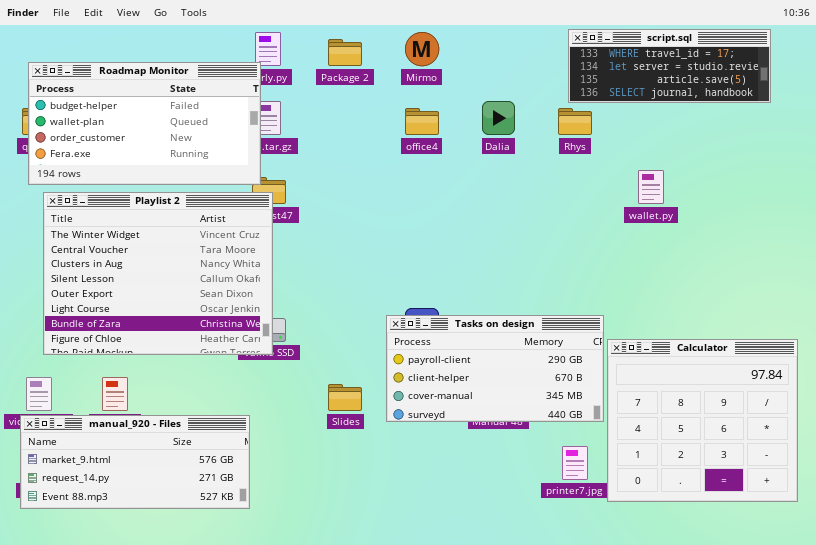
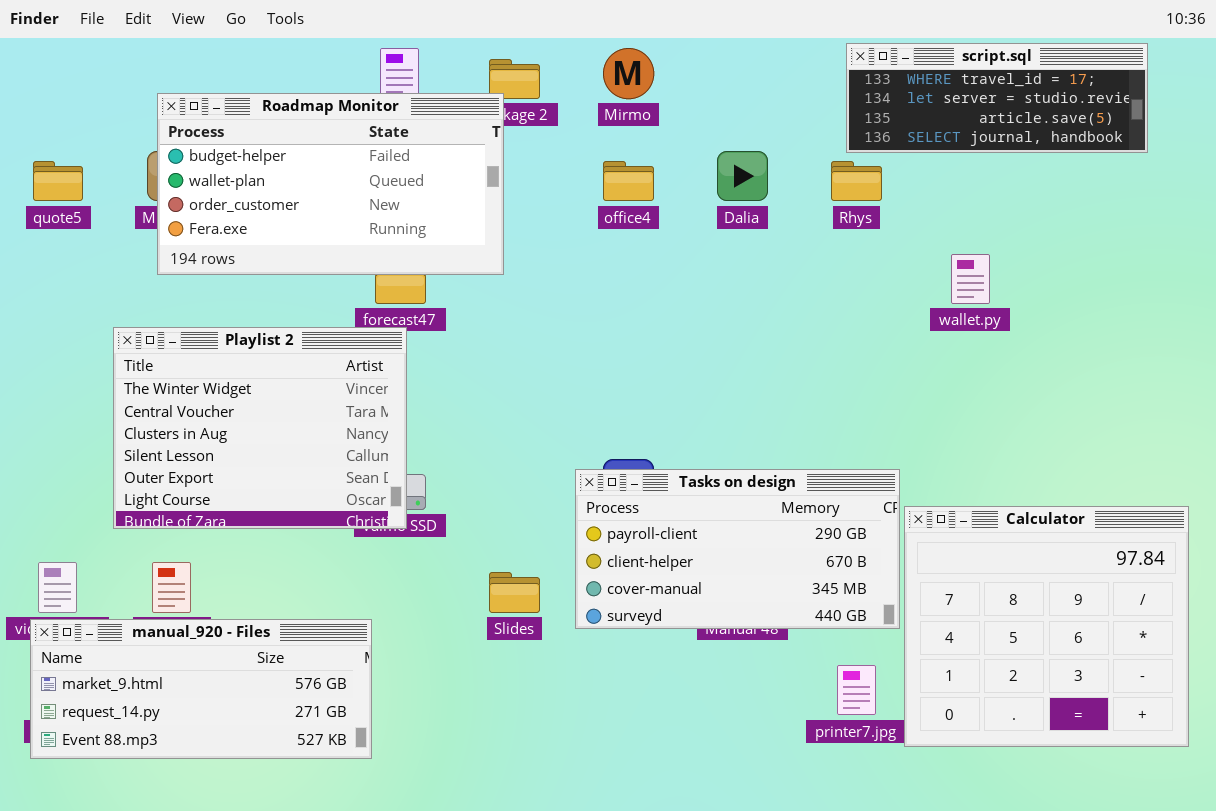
Roadmap Monitor: [28,62,261,185] -> [157,93,504,275], moved
Playlist 2: [43,192,273,355] -> [113,327,407,529], resized

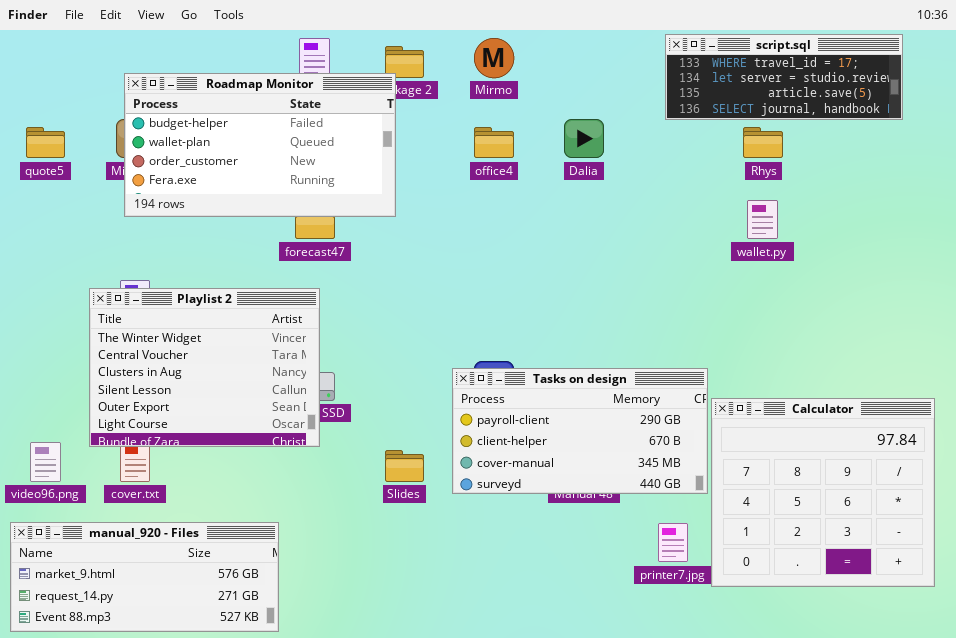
Rhys: [831,161,882,201] -> [743,127,783,158], moved
Playlist 2: [113,327,407,529] -> [89,288,320,447], moved
manual_920 - Files: [30,619,372,759] -> [10,522,279,632], moved

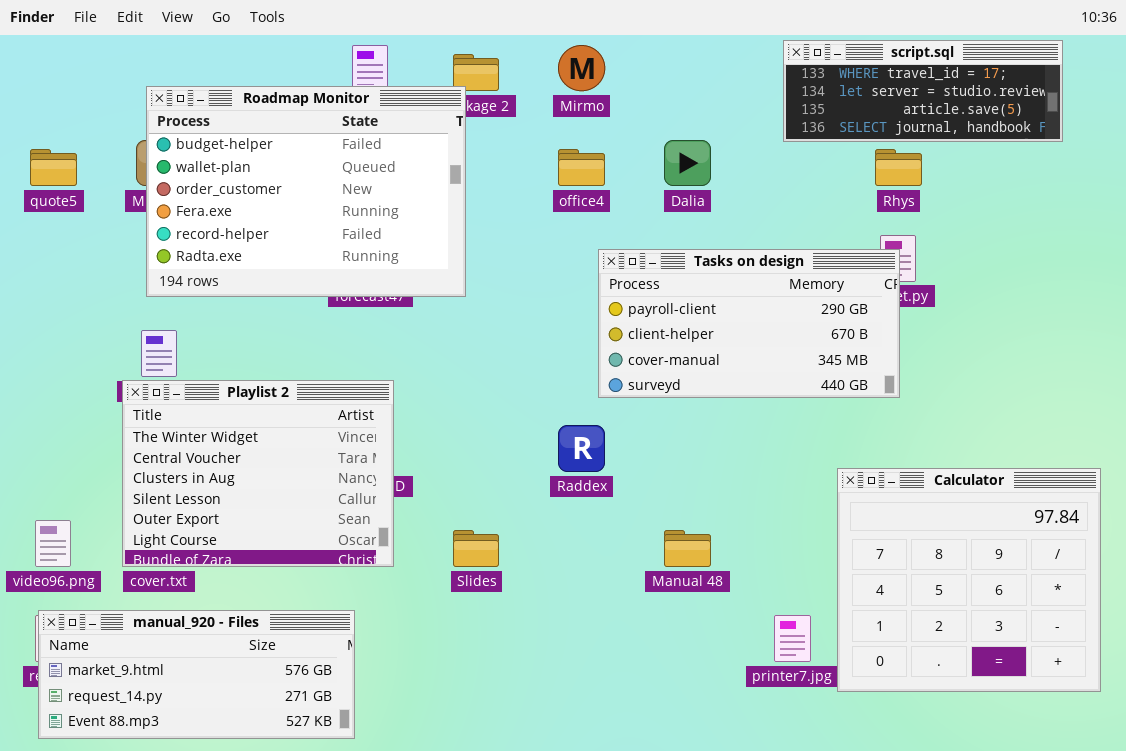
Roadmap Monitor: [124,73,396,217] -> [146,86,466,297], resized
Playlist 2: [89,288,320,447] -> [122,380,394,567], moved
Tasks on design: [452,368,708,494] -> [598,249,900,398], moved
manual_920 - Files: [10,522,279,632] -> [38,610,355,739], moved

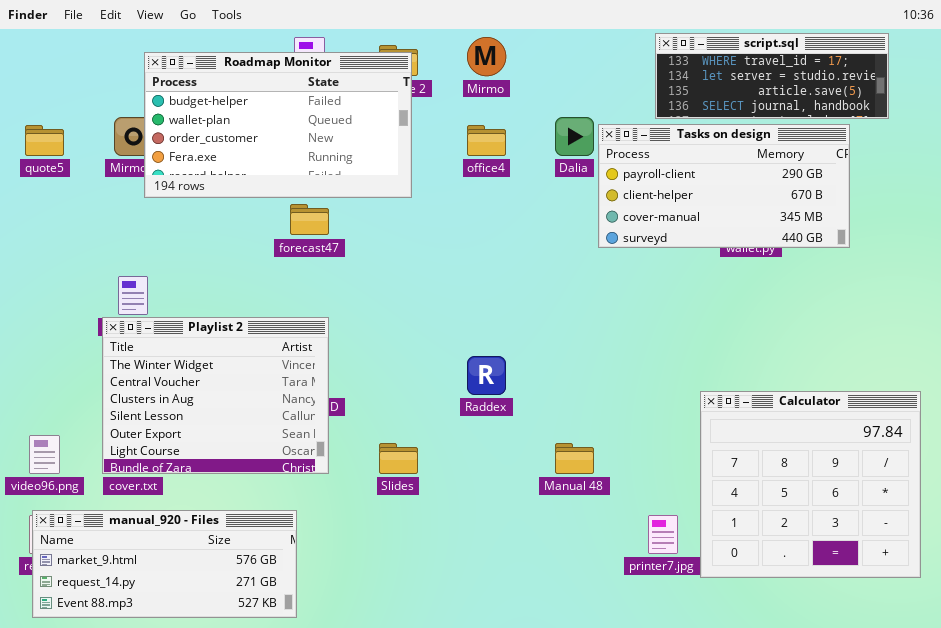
Roadmap Monitor: [146,86,466,297] -> [144,52,412,198], moved, resized
Tasks on design: [598,249,900,398] -> [598,124,850,248], moved

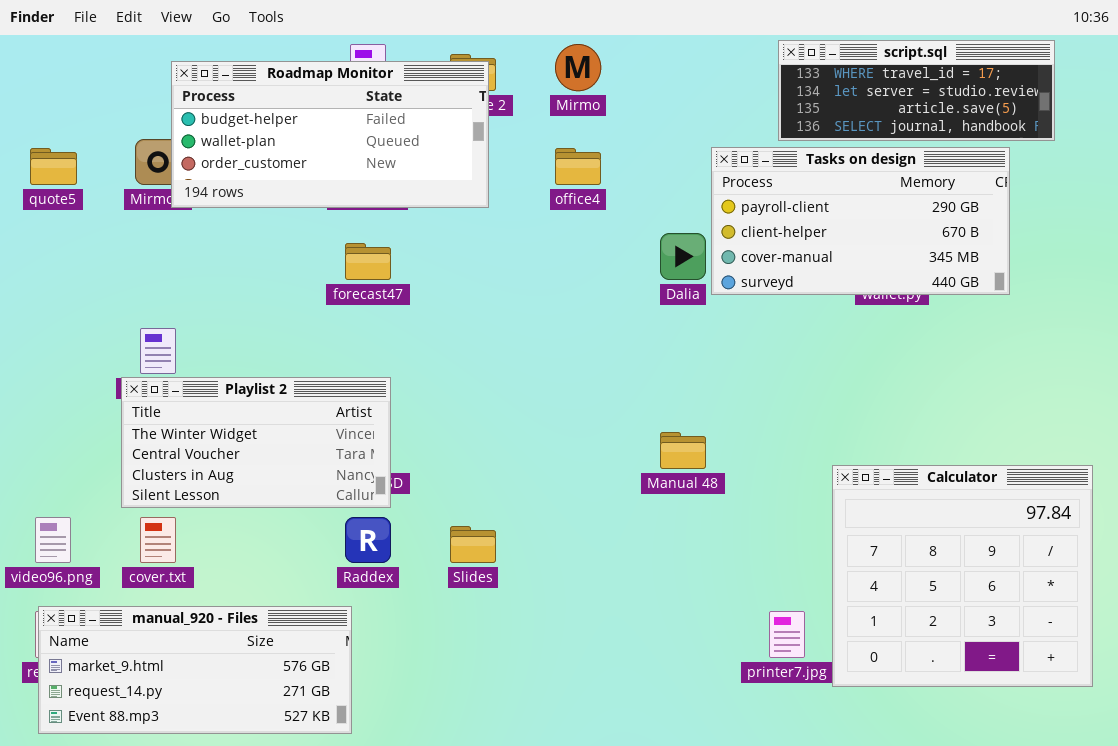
Roadmap Monitor: [144,52,412,198] -> [171,61,489,208], resized
Dalia: [555,117,594,156] -> [660,233,706,280], moved
Playlist 2: [102,317,329,474] -> [121,377,391,508], resized
Raddex: [467,356,506,395] -> [345,517,391,563], moved
Manual 48: [555,443,594,474] -> [660,432,706,469], moved

